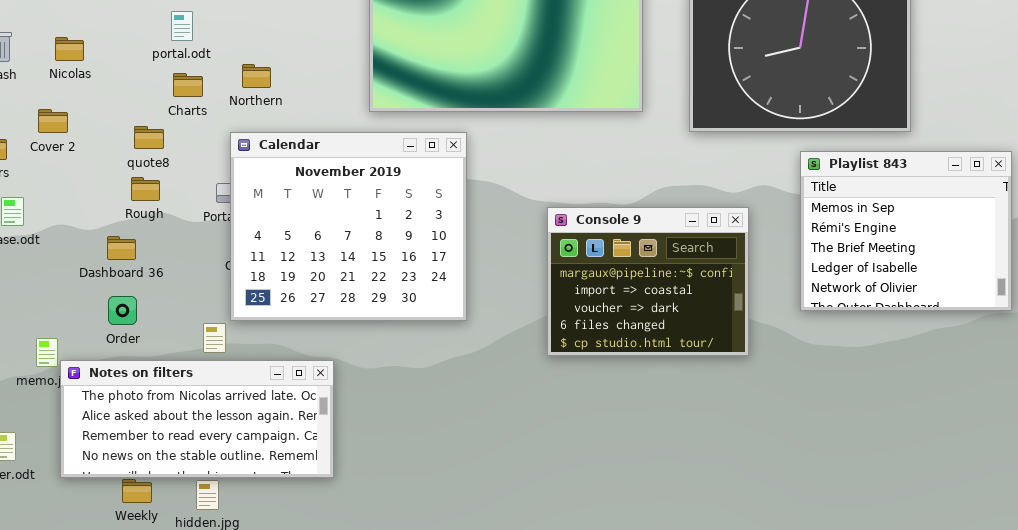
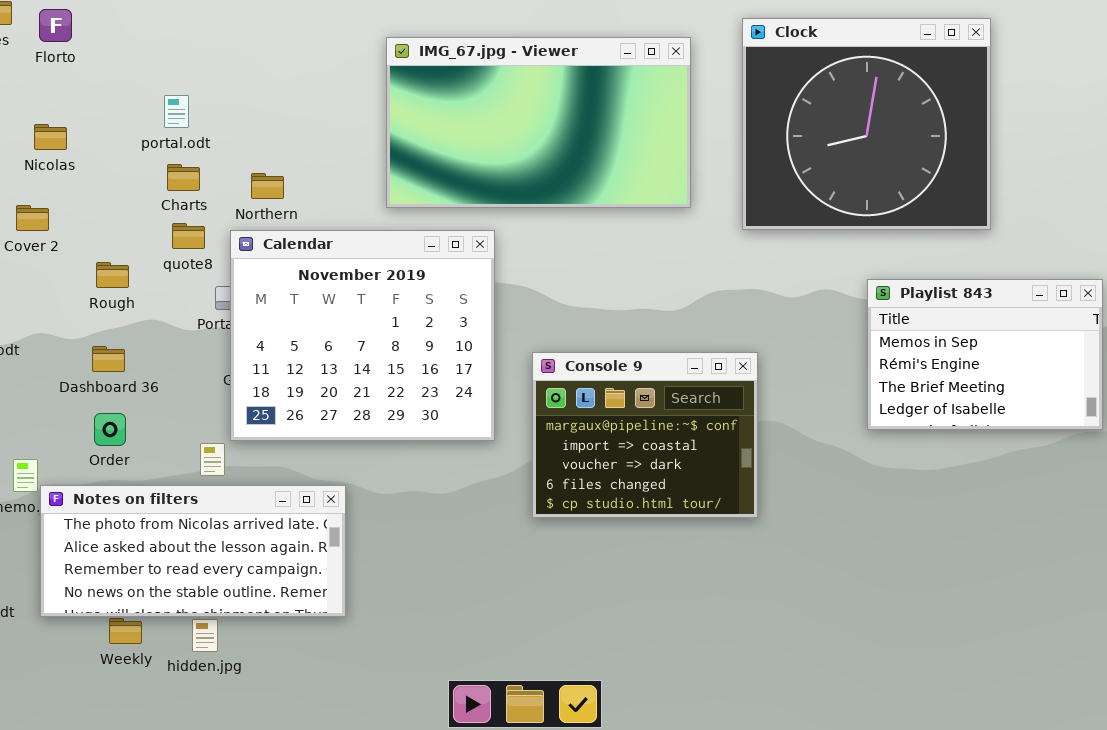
Northern: [242,64,271,88] -> [251,173,284,199], moved
quote8: [134,126,164,149] -> [172,223,205,249], moved
Playlist 843: [800,151,1012,311] -> [867,279,1103,430], resized
Rough: [131,177,160,201] -> [96,262,129,288], moved
Console 9: [547,207,749,356] -> [532,352,758,518], moved

